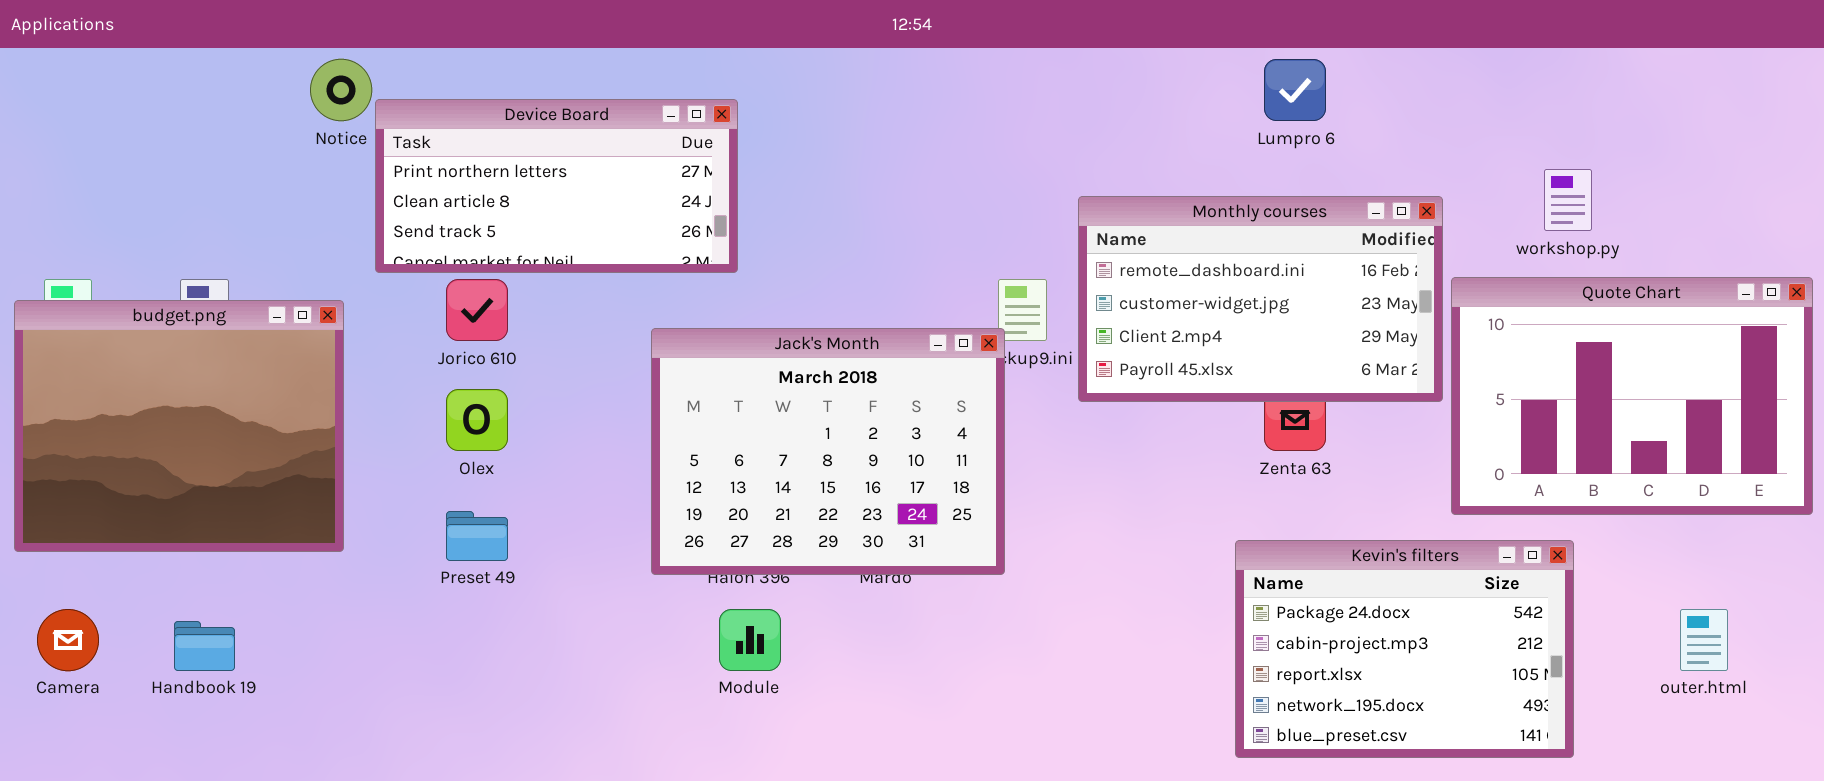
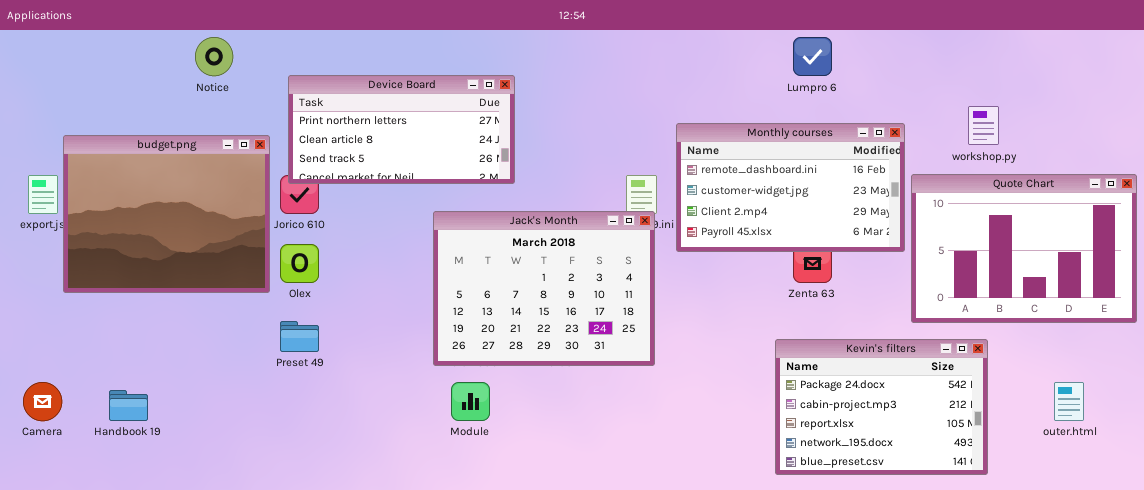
Device Board: [375,99,738,273] -> [288,75,515,184], moved
budget.png: [14,300,344,552] -> [63,135,270,293], moved
Jack's Month: [651,328,1005,575] -> [433,211,655,366], moved

